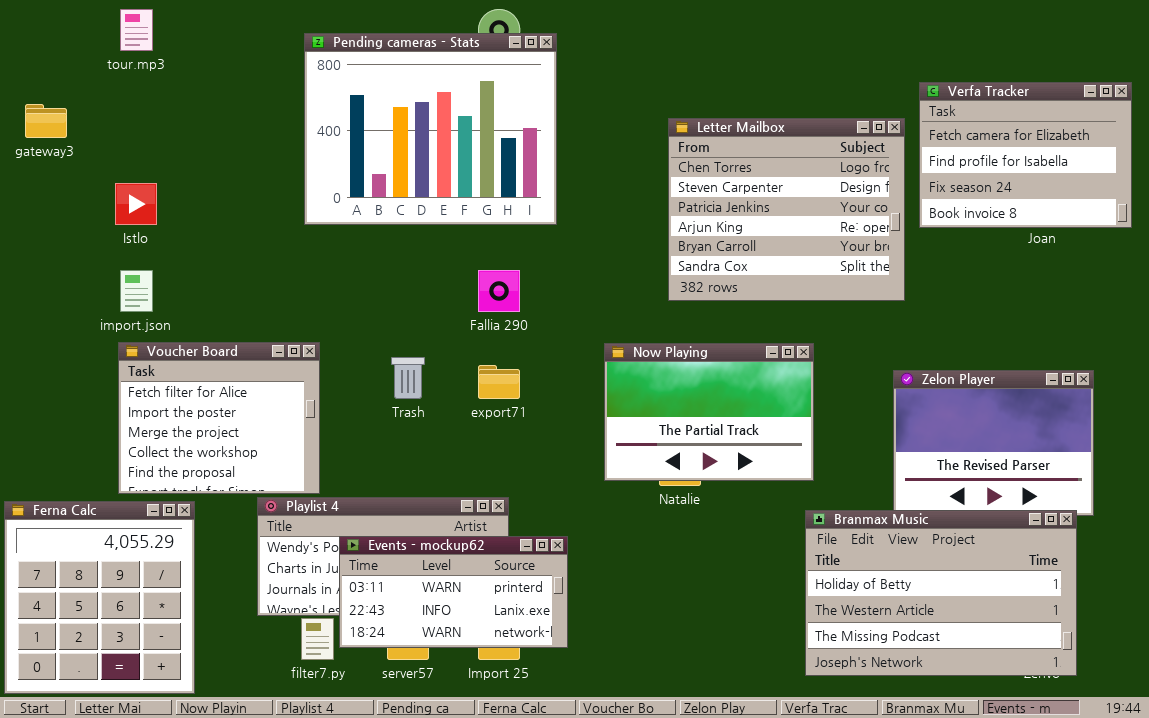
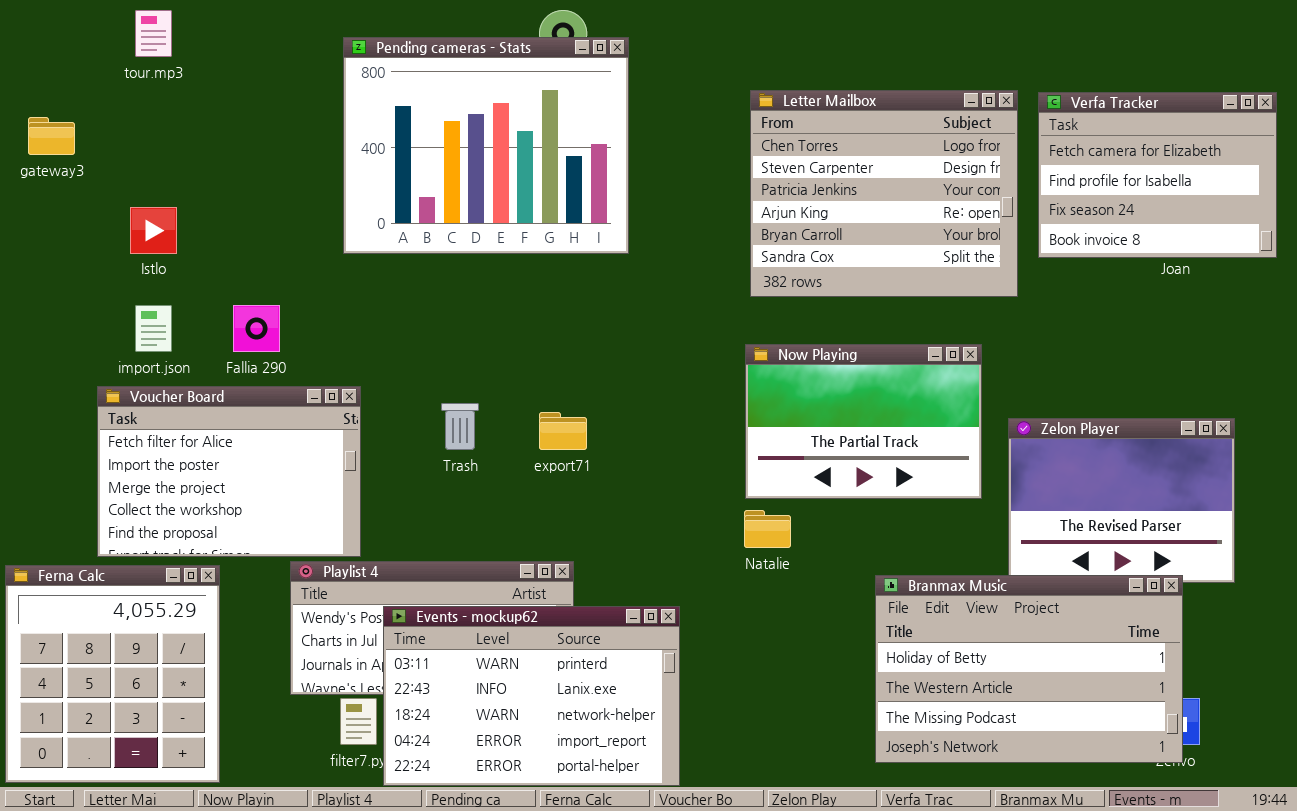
Letter Mailbox: [668,118,905,301] -> [750,90,1018,297], moved
Fallia 290: [478,270,520,312] -> [233,305,280,352], moved
Voucher Board: [118,342,320,494] -> [97,386,361,557], resized
Now Playing: [604,343,814,481] -> [745,344,982,499], moved
Branmax Music: [805,510,1077,676] -> [875,575,1183,763], moved
Events - mockup62: [339,536,568,648] -> [383,606,680,786], resized

